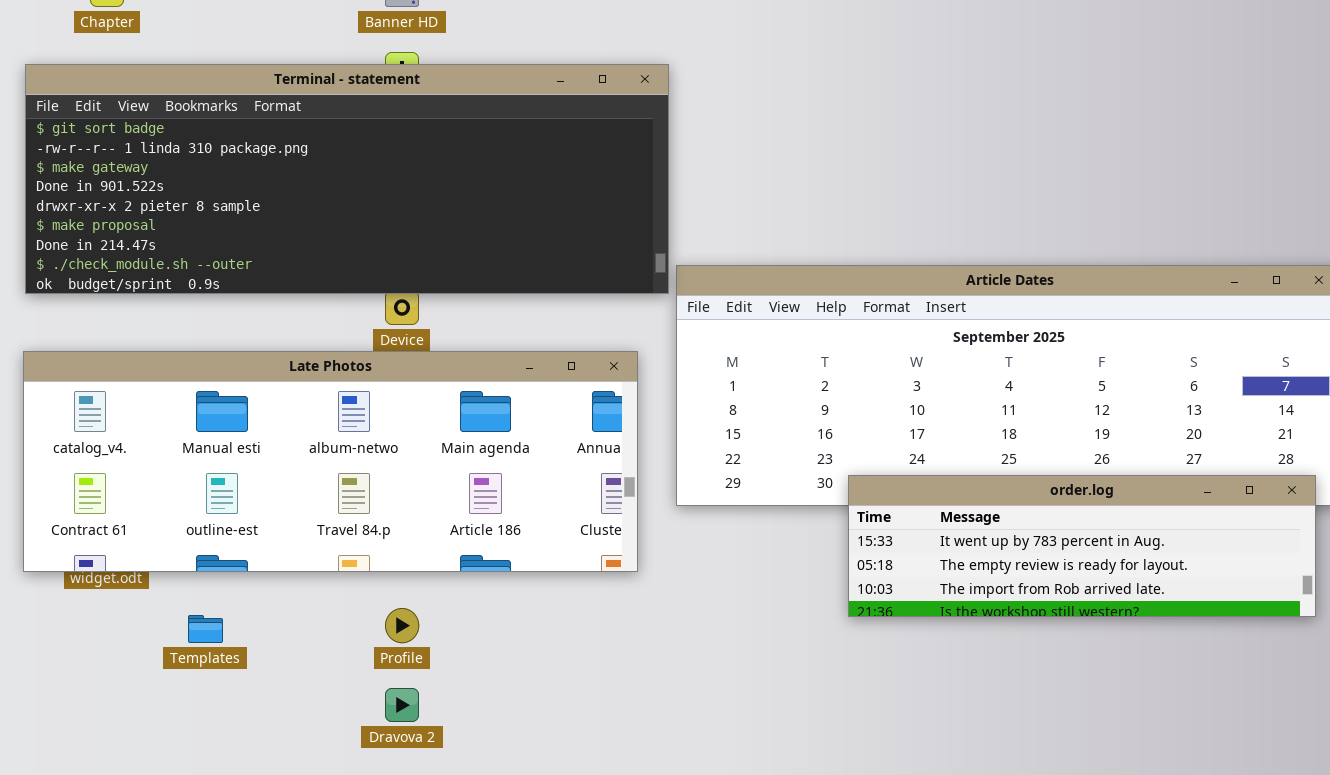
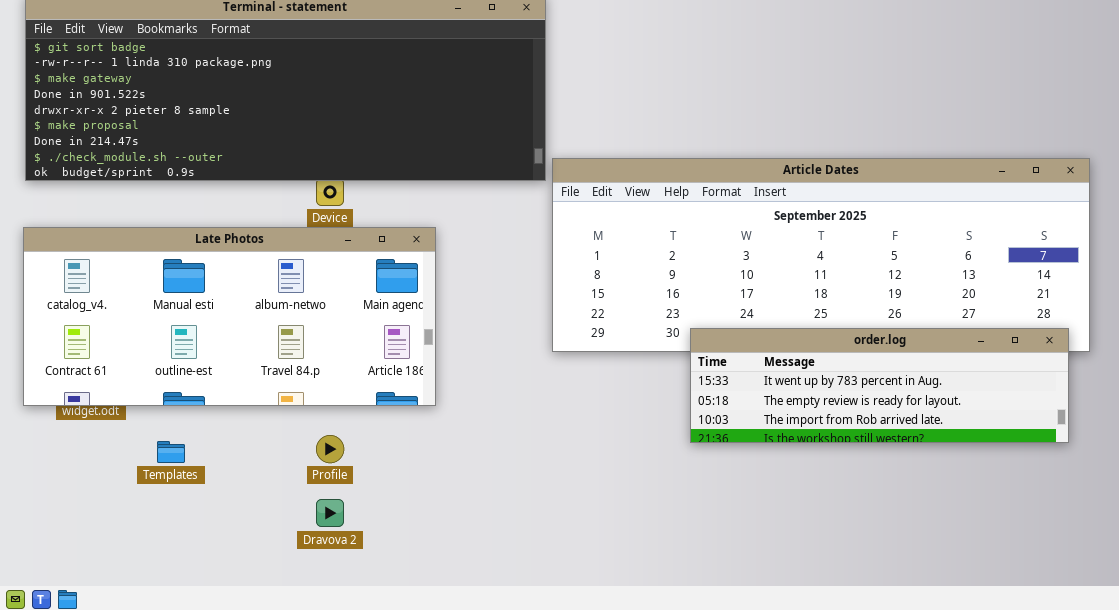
Late Photos: [23,351,638,572] -> [23,227,436,406], resized

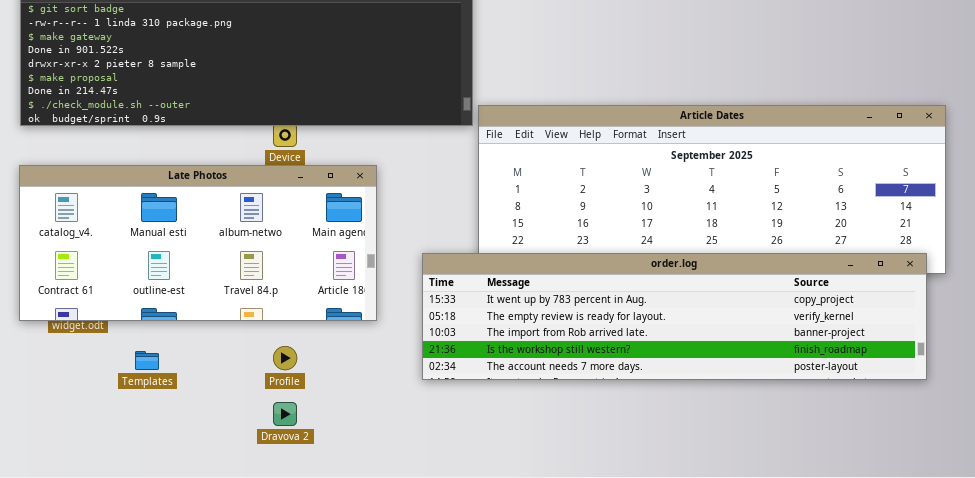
order.log: [690,328,1069,443] -> [422,253,927,380], resized

